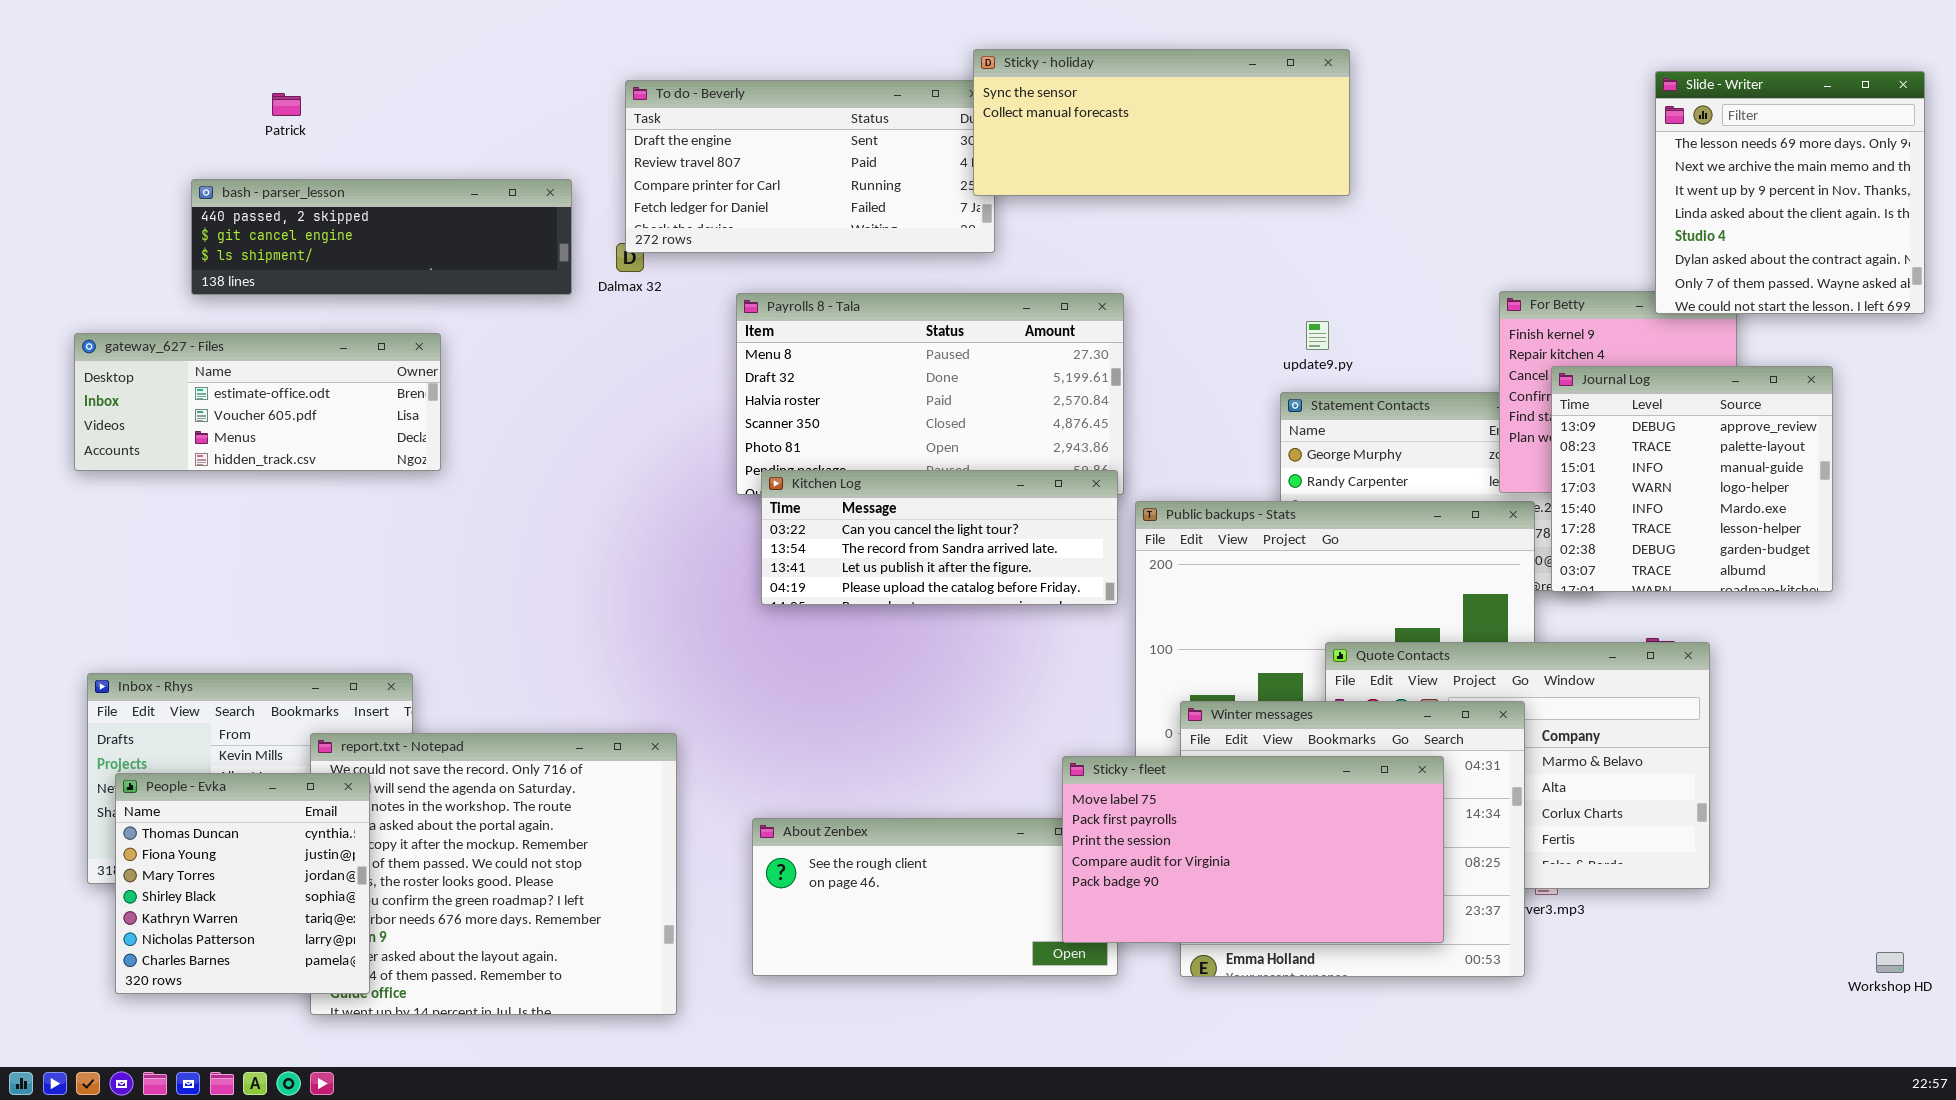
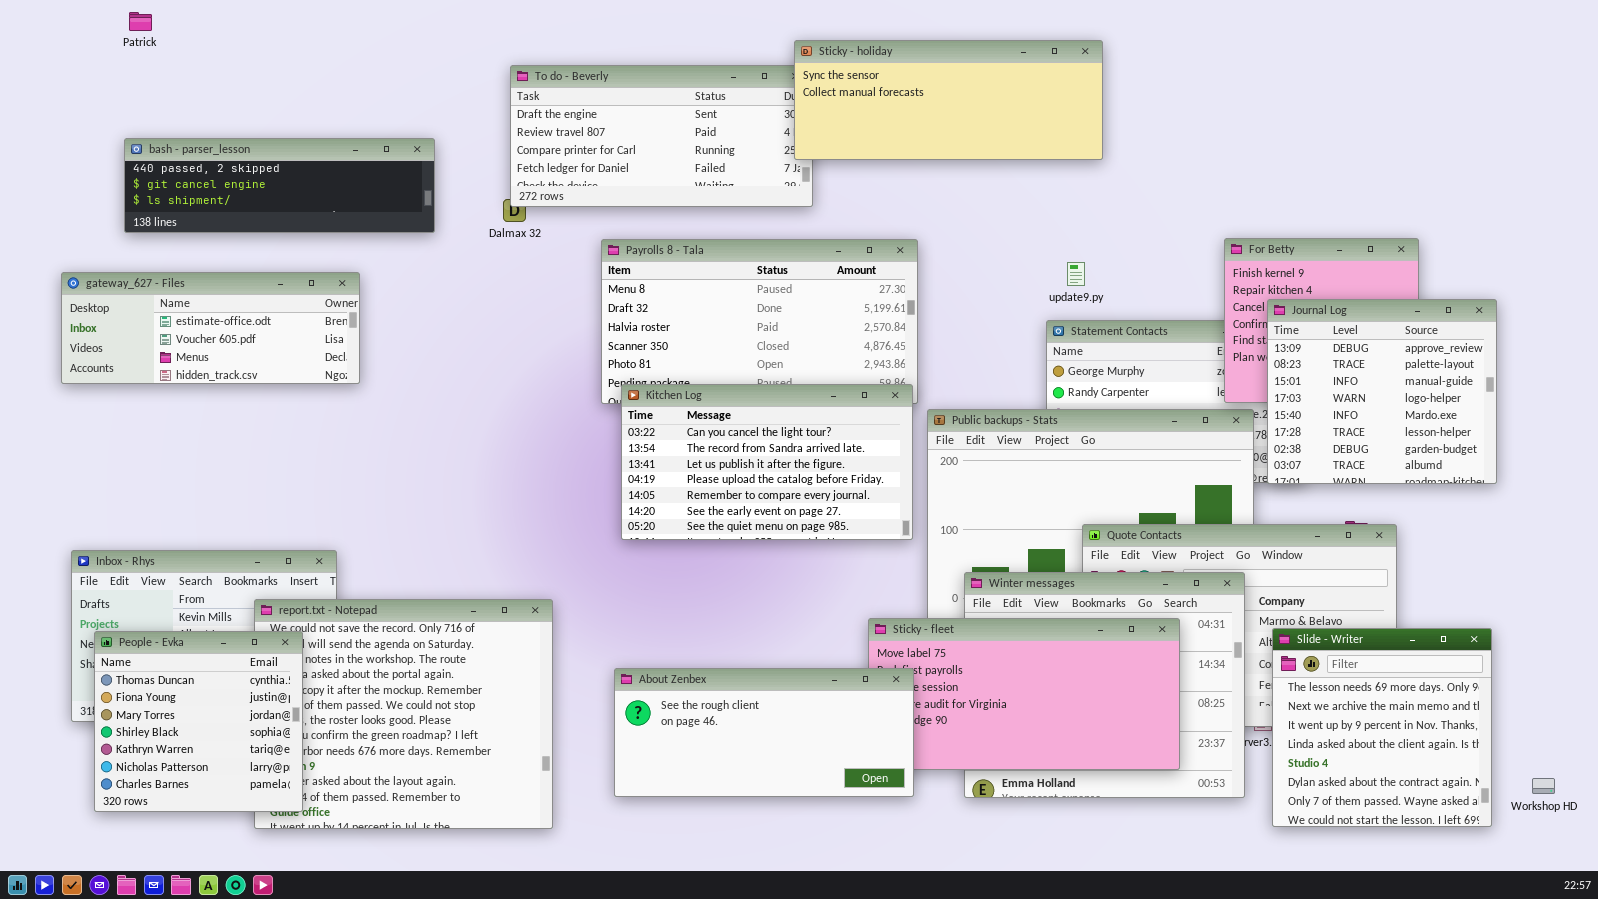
Slide - Writer: [1655,71,1925,314] -> [1272,628,1492,827], moved
Patrick: [272,93,301,116] -> [129,12,152,31], moved
bash - parser_lesson: [191,179,572,295] -> [124,138,435,233], moved
Kitchen Log: [761,470,1118,605] -> [621,384,913,540], resized
About Zenbex: [752,818,1118,976] -> [614,668,914,797], raised

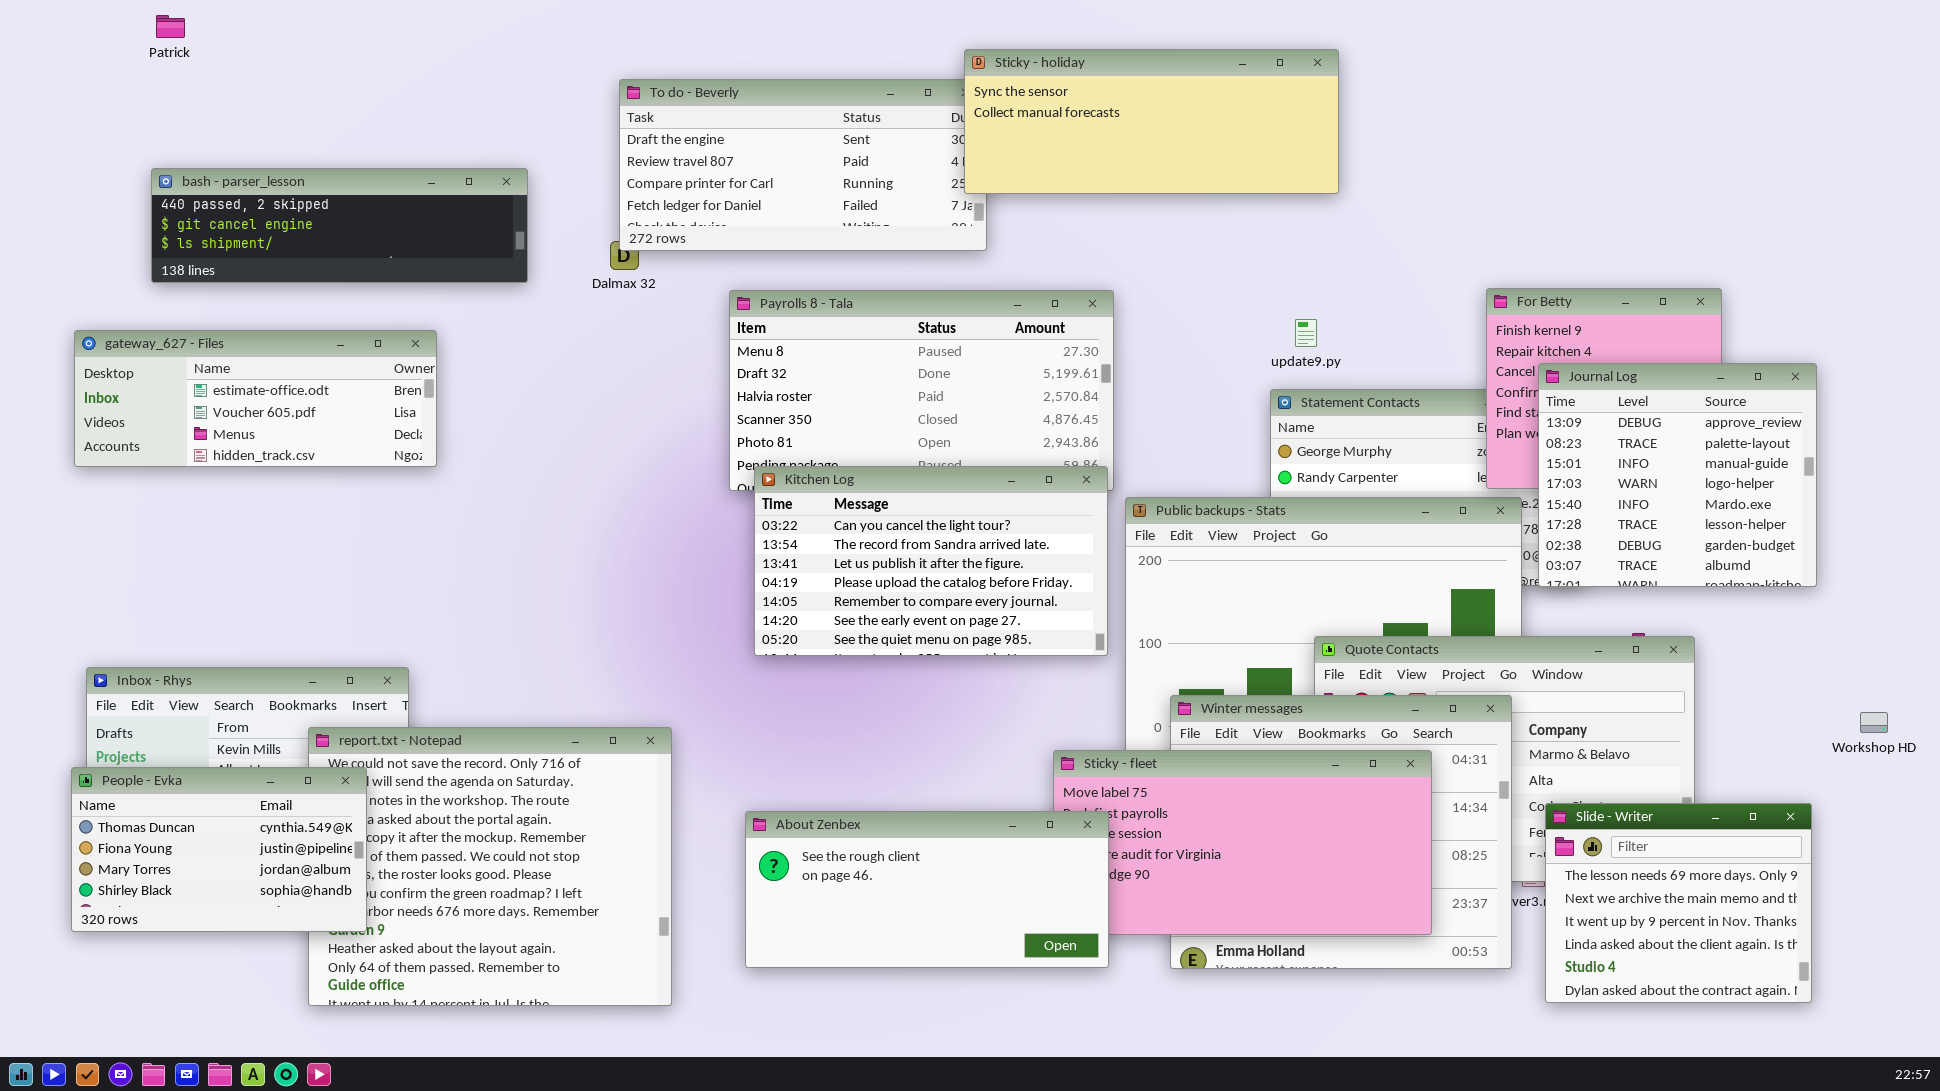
Slide - Writer: [1272,628,1492,827] -> [1545,803,1812,1003], resized
People - Evka: [94,631,303,812] -> [71,767,367,932], resized
Workshop HD: [1532,778,1555,794] -> [1860,712,1888,733], moved

